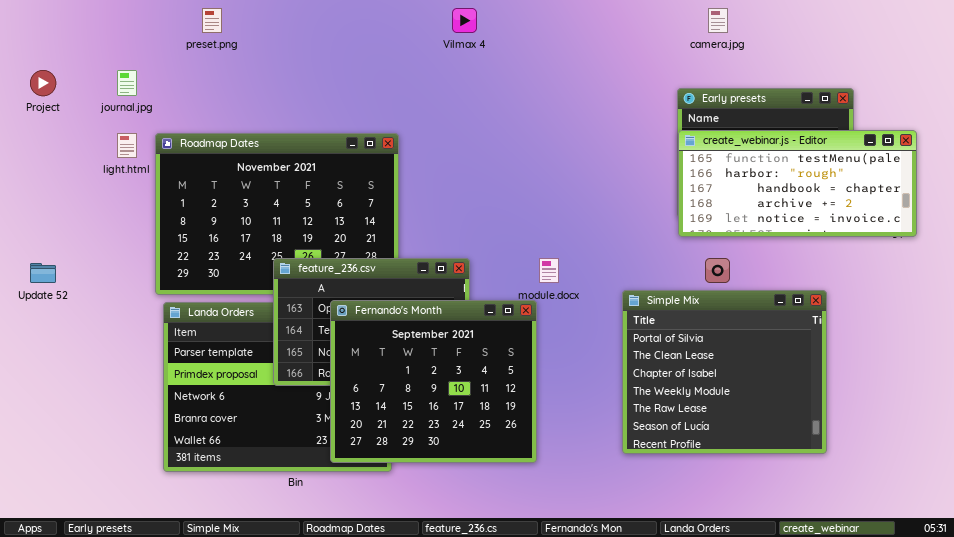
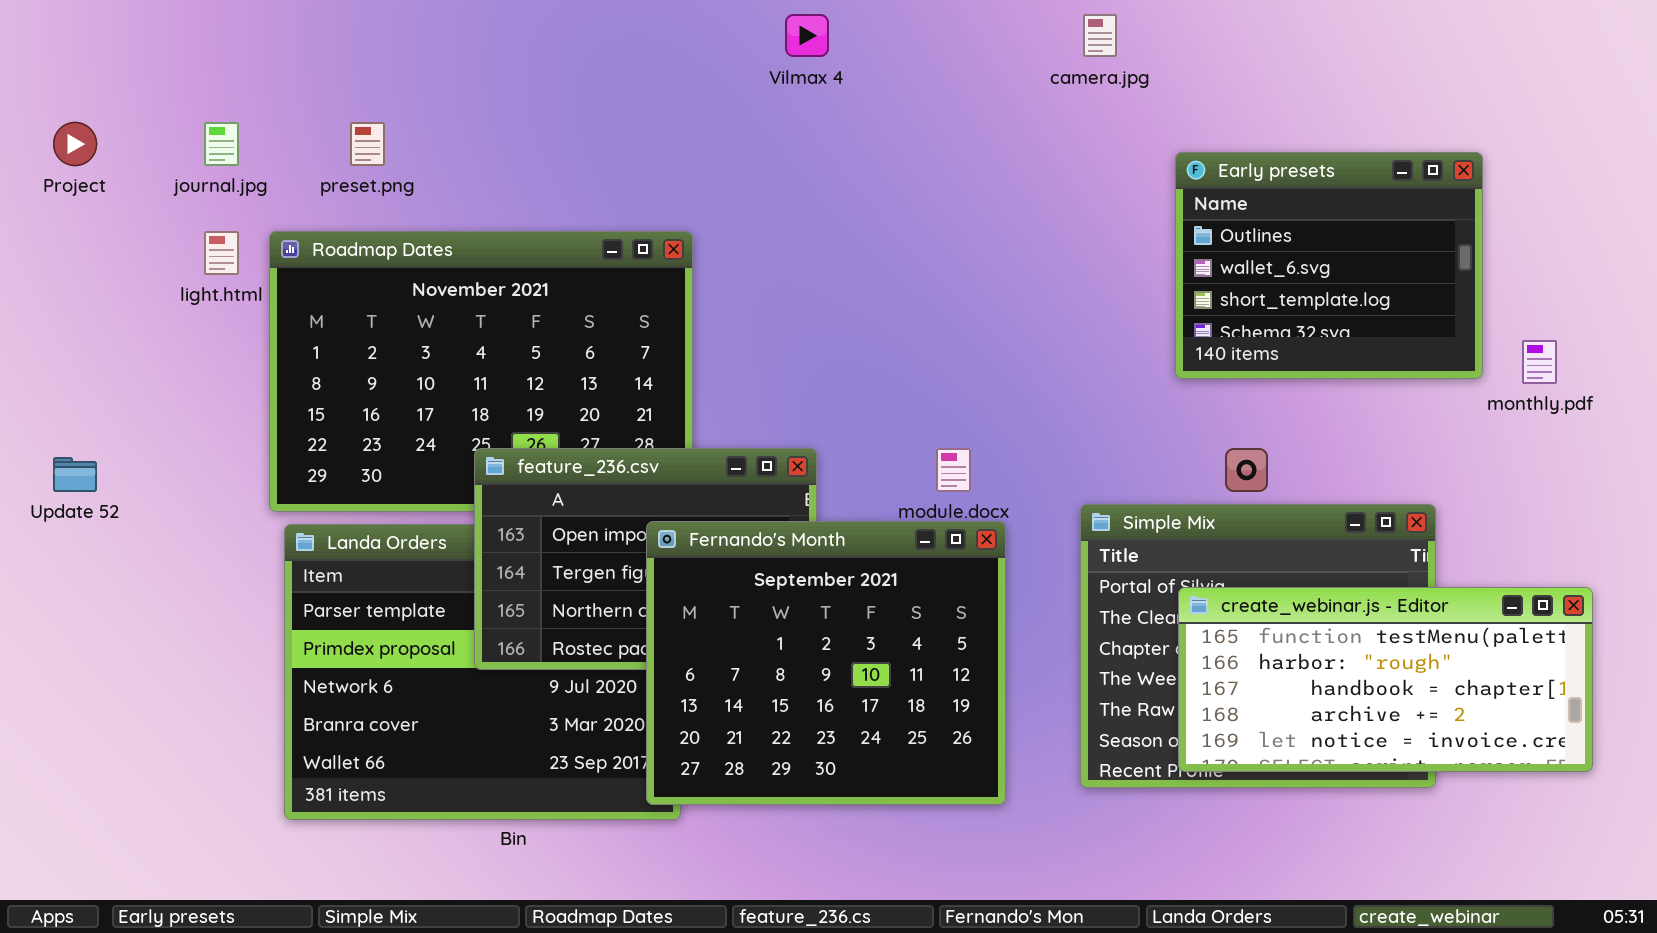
preset.png: [202,8,222,33] -> [350,122,385,166], moved
camera.jpg: [708,8,728,33] -> [1083,14,1117,57], moved
create_webinar.js - Editor: [678,130,917,237] -> [1178,587,1593,772], moved
Fernando's Month: [330,300,537,463] -> [646,521,1006,805], moved

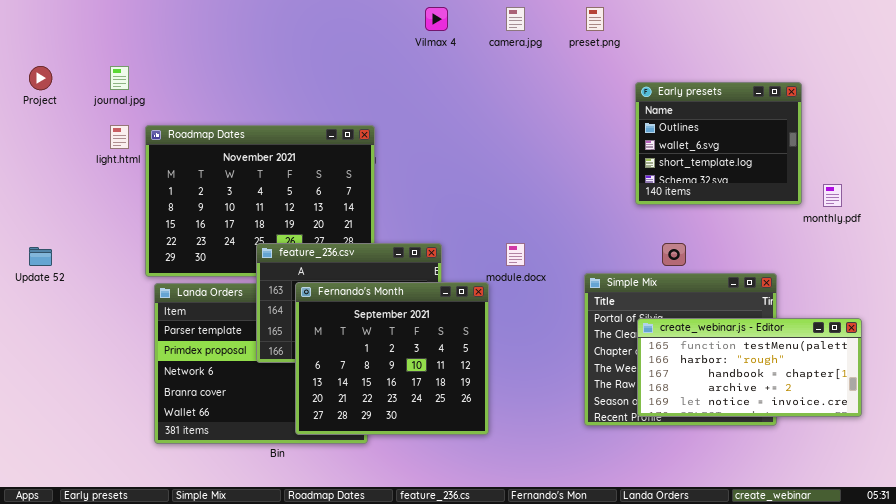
camera.jpg: [1083,14,1117,57] -> [506,7,525,31], moved
preset.png: [350,122,385,166] -> [586,7,604,31], moved
Fernando's Month: [646,521,1006,805] -> [295,282,489,435], moved

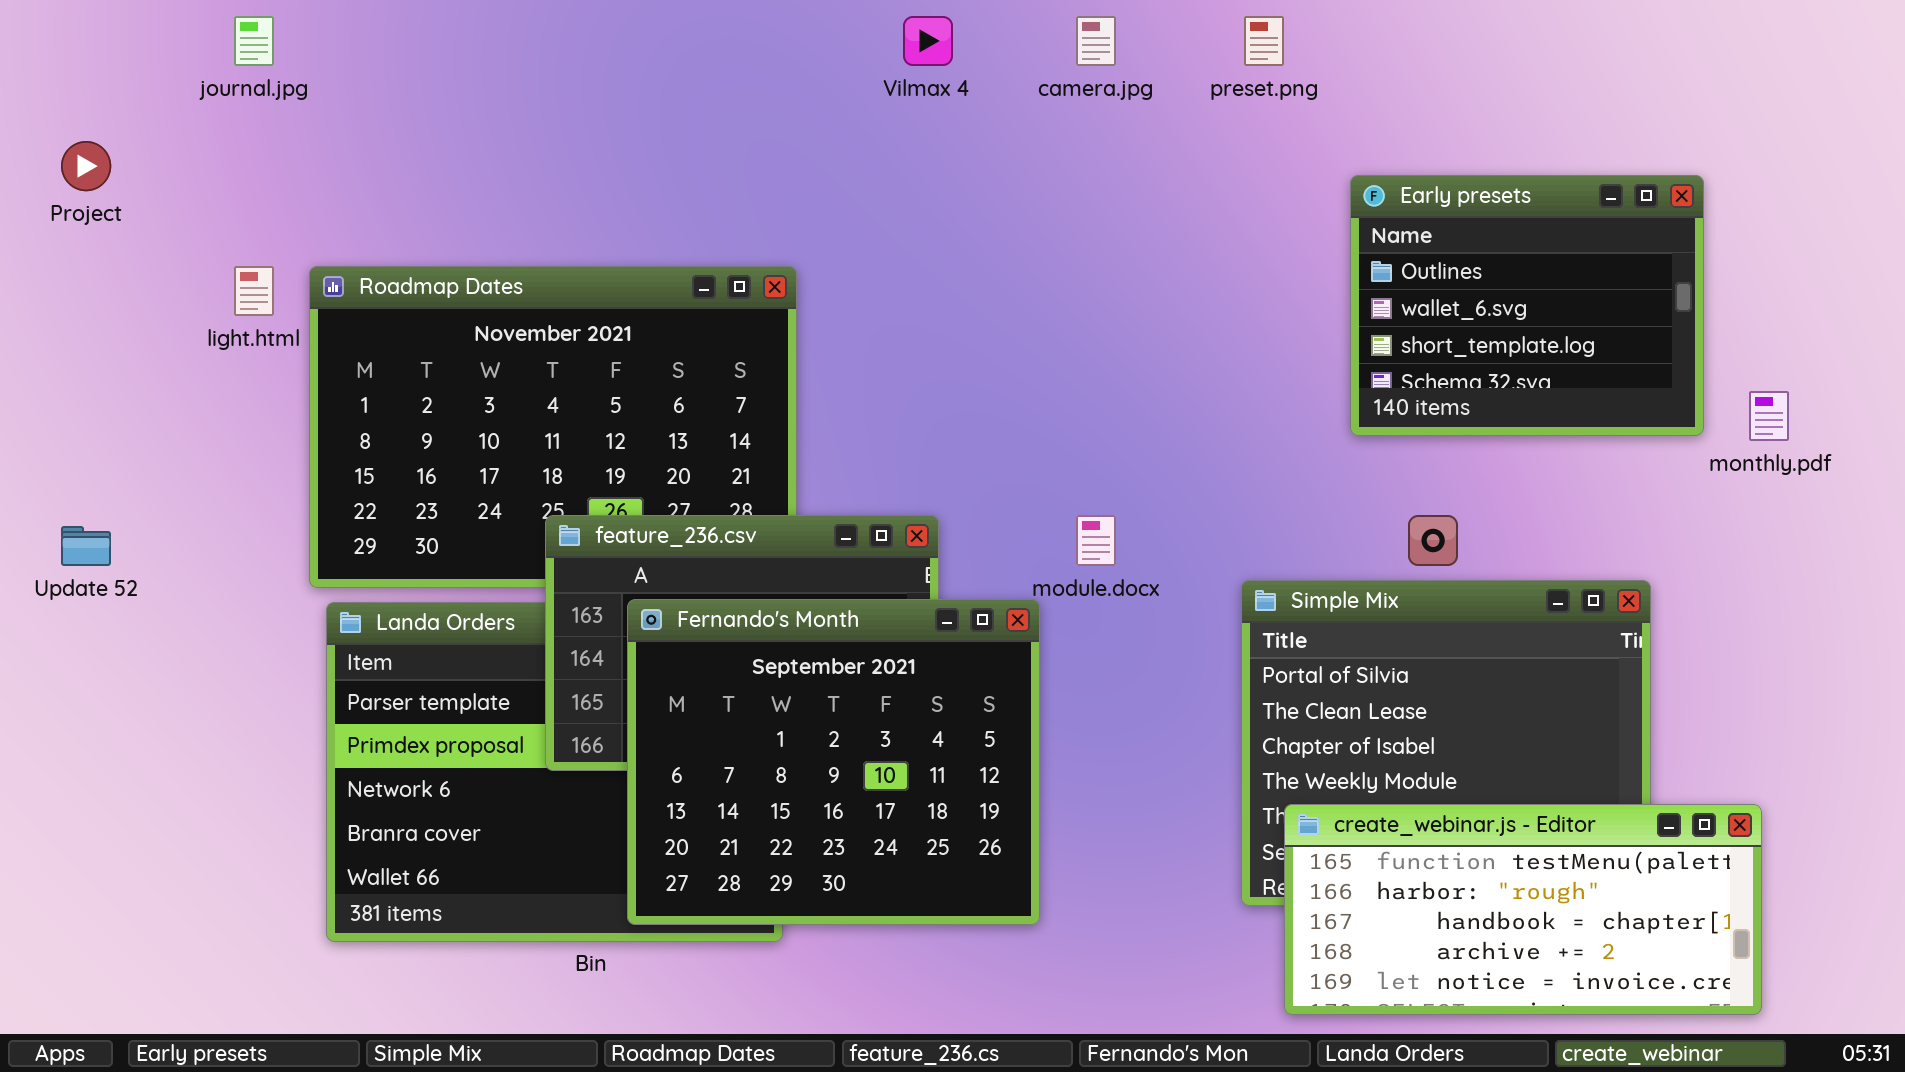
journal.jpg: [110,66,129,90] -> [234,16,274,66], moved
create_webinar.js - Editor: [637,318,862,417] -> [1284,804,1762,1015], moved

